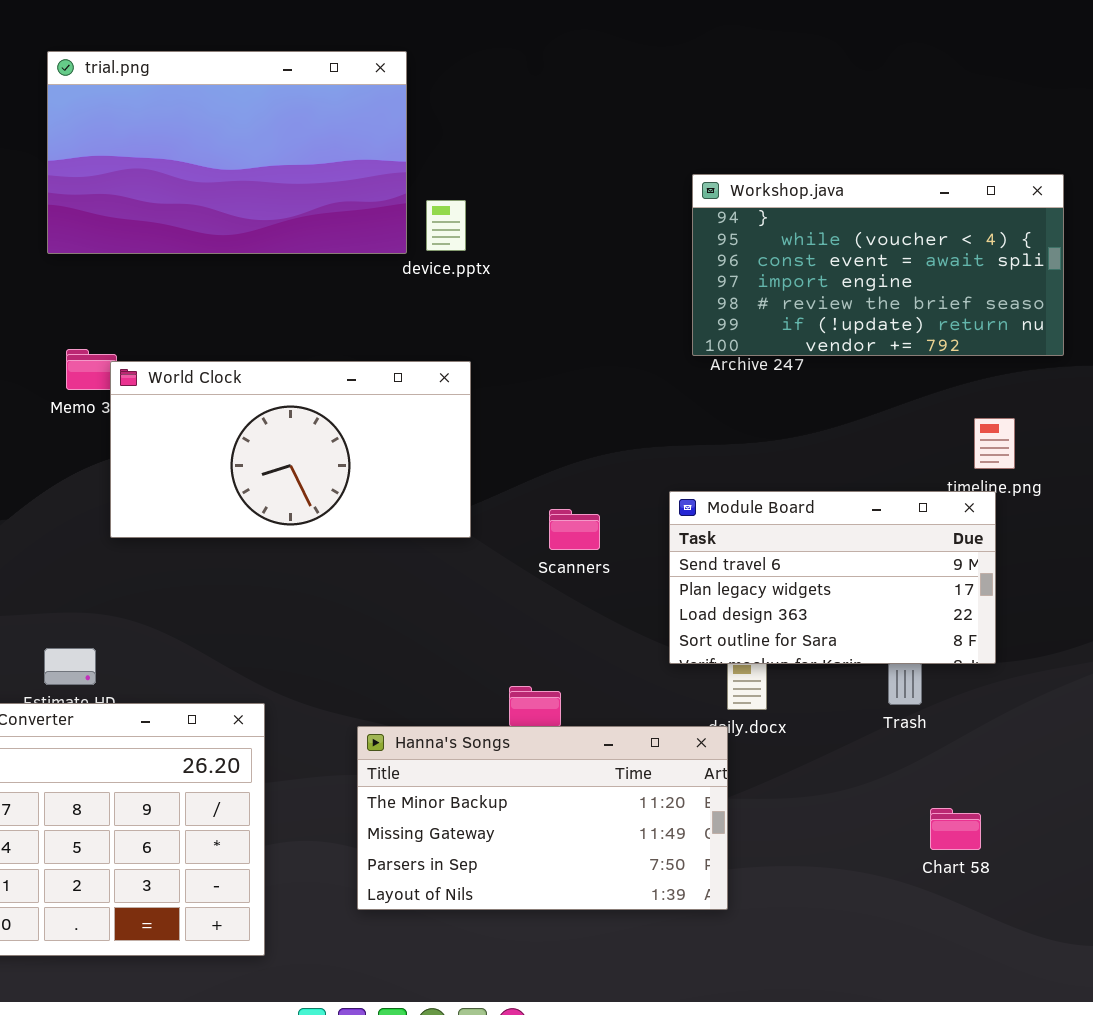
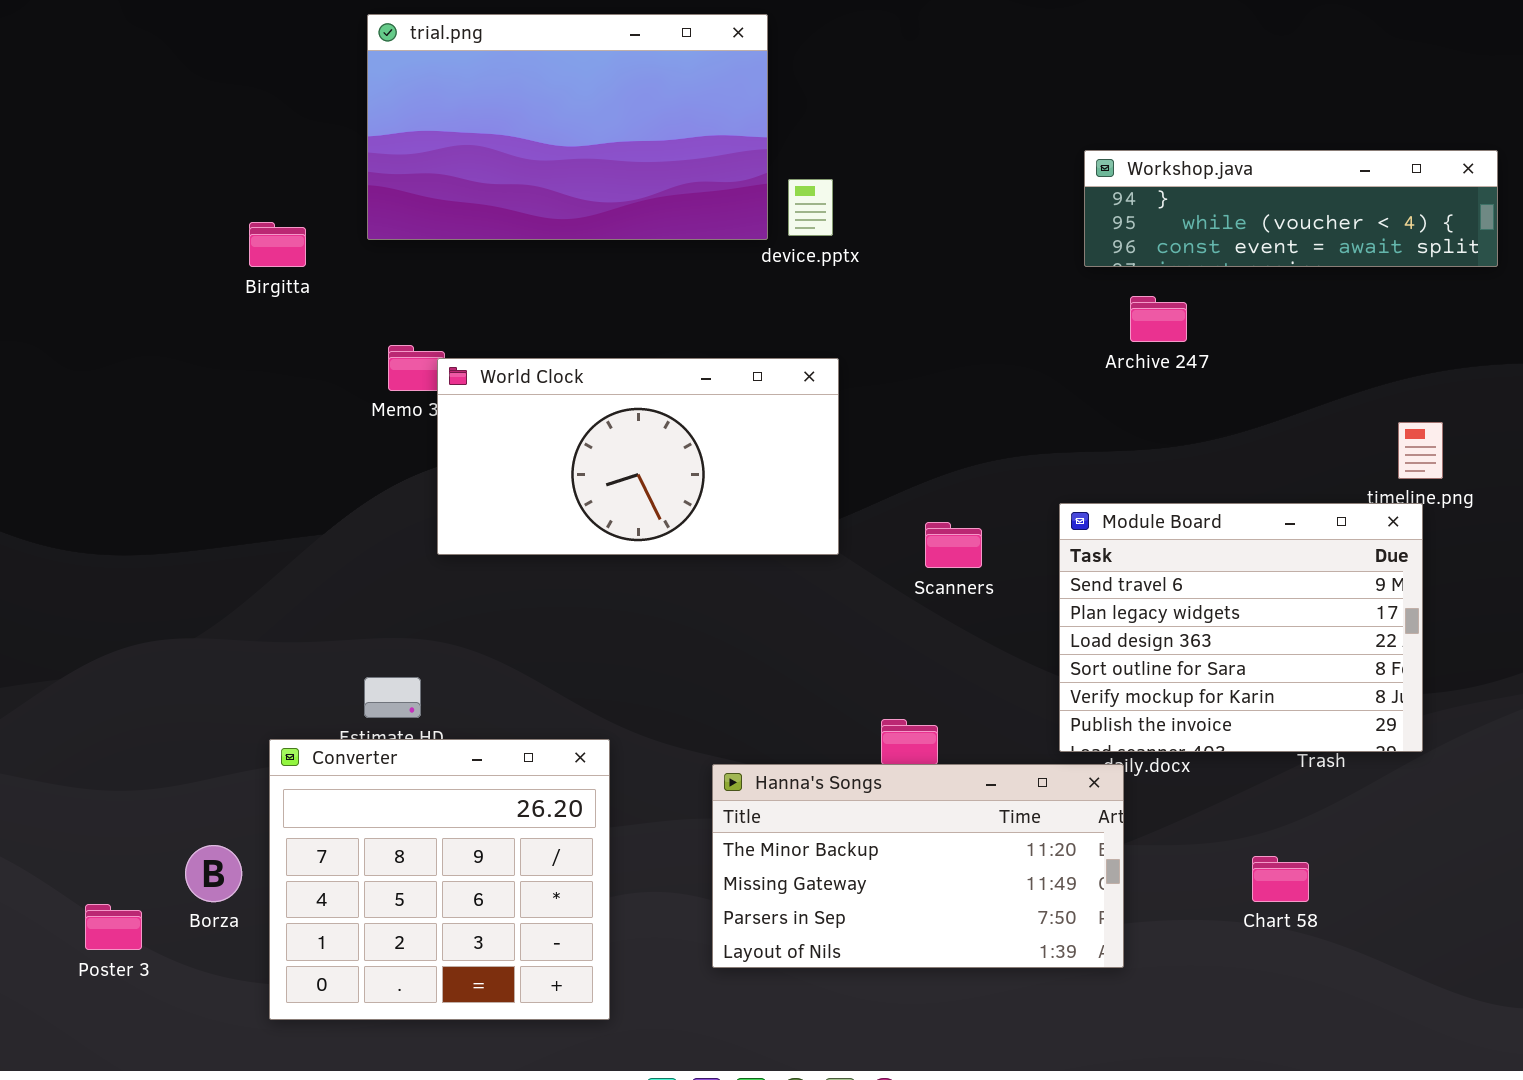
Workshop.java: [692,174,1064,356] -> [1084,150,1498,267], resized
Module Board: [669,491,996,664] -> [1059,503,1423,752], resized
Chart 58: [930,808,981,850] -> [1252,856,1309,902], moved

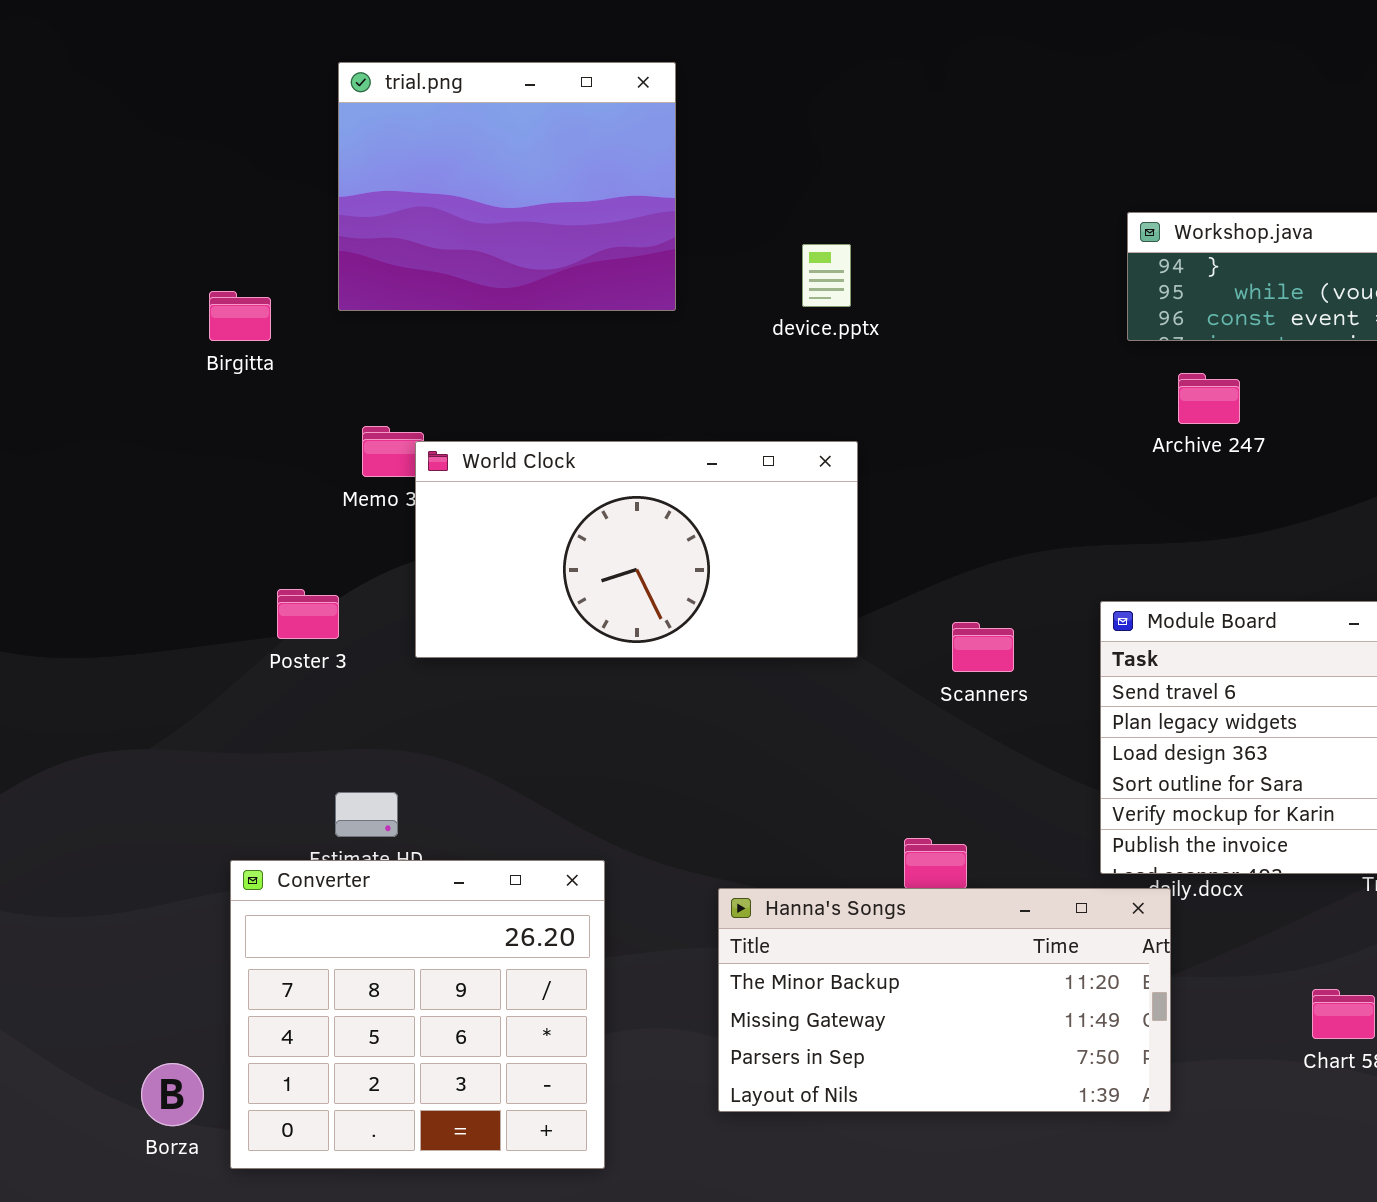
trial.png: [367,14,768,240] -> [338,62,676,311], resized
Borza: [185,845,242,902] -> [141,1063,204,1126], moved
Poster 3: [85,904,142,950] -> [277,589,339,639], moved

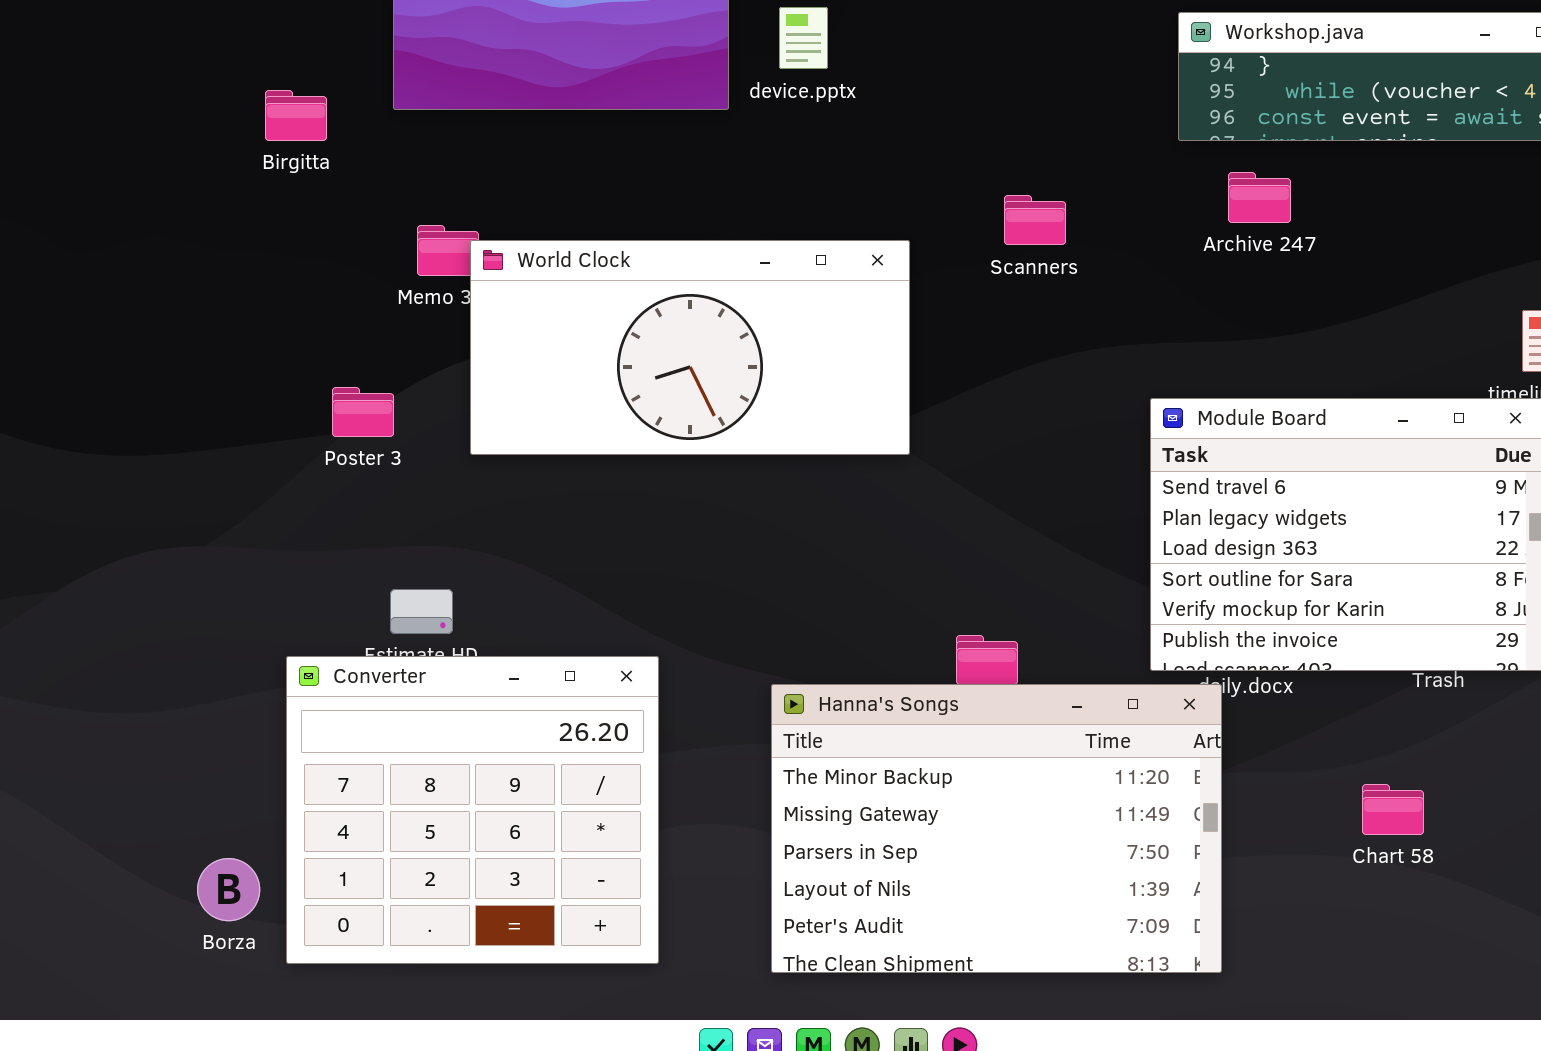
device.pptx: [802,244,851,307] -> [779,7,828,69], moved
Scanners: [952,622,1014,672] -> [1004,195,1066,245], moved
Hanna's Songs: [718,888,1171,1112] -> [771,684,1222,973], resized

